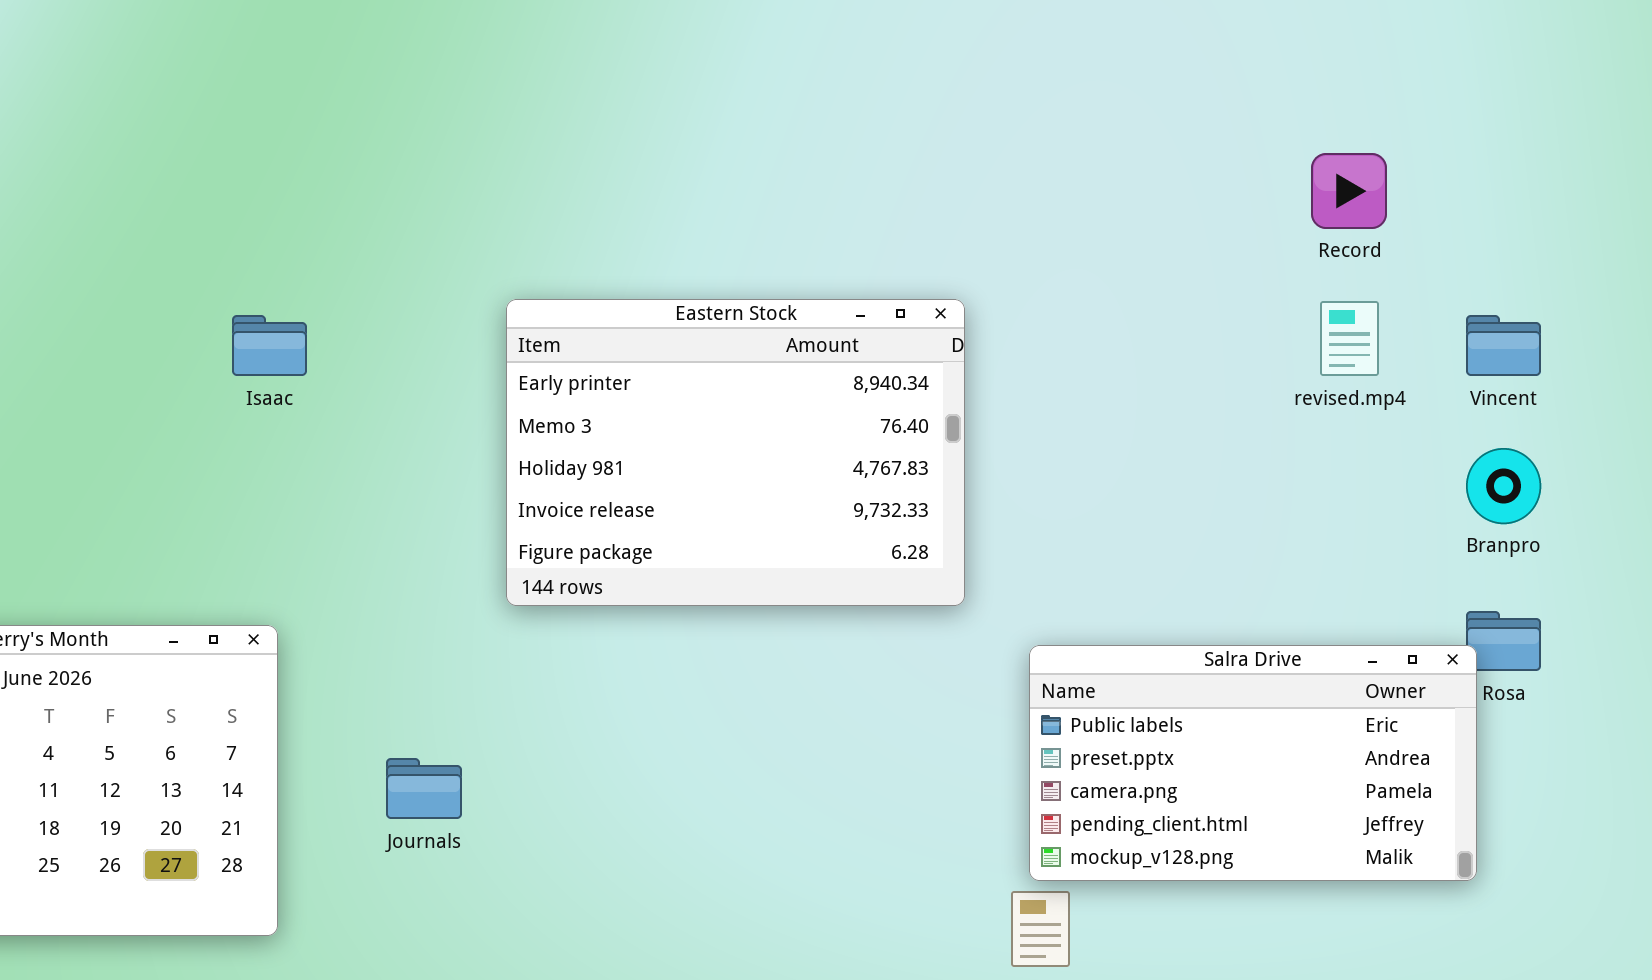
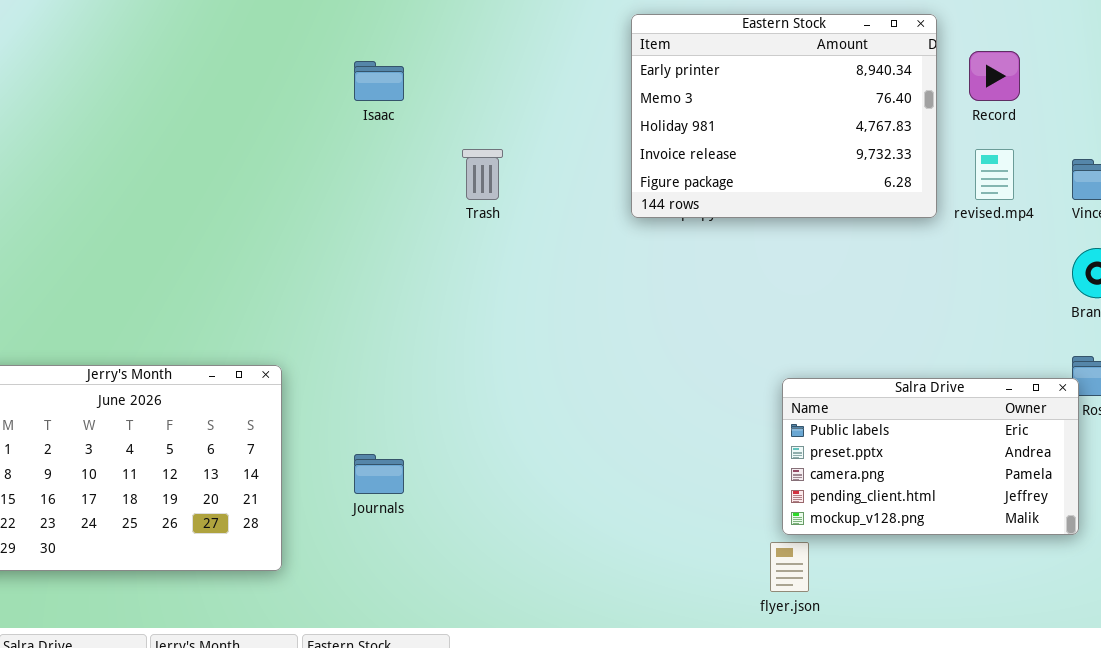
Eastern Stock: [506,299,965,606] -> [631,14,937,218], moved
Isaac: [232,315,307,376] -> [354,61,404,101], moved

